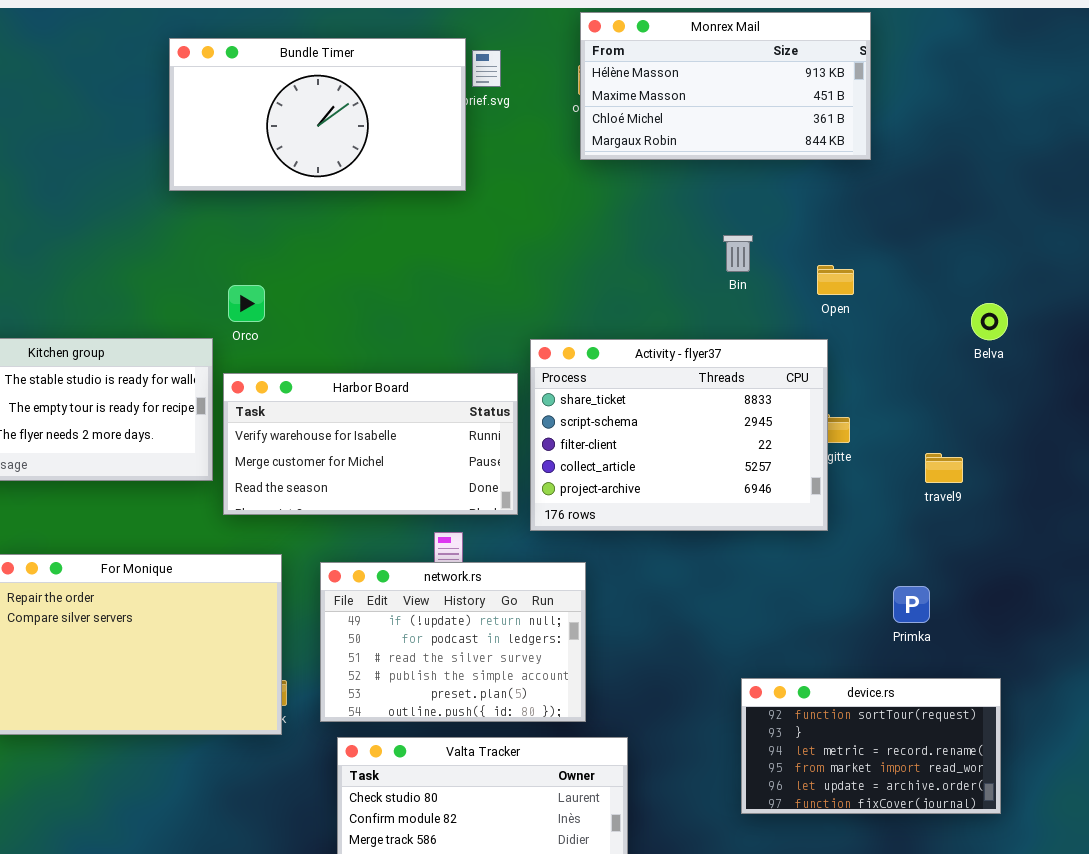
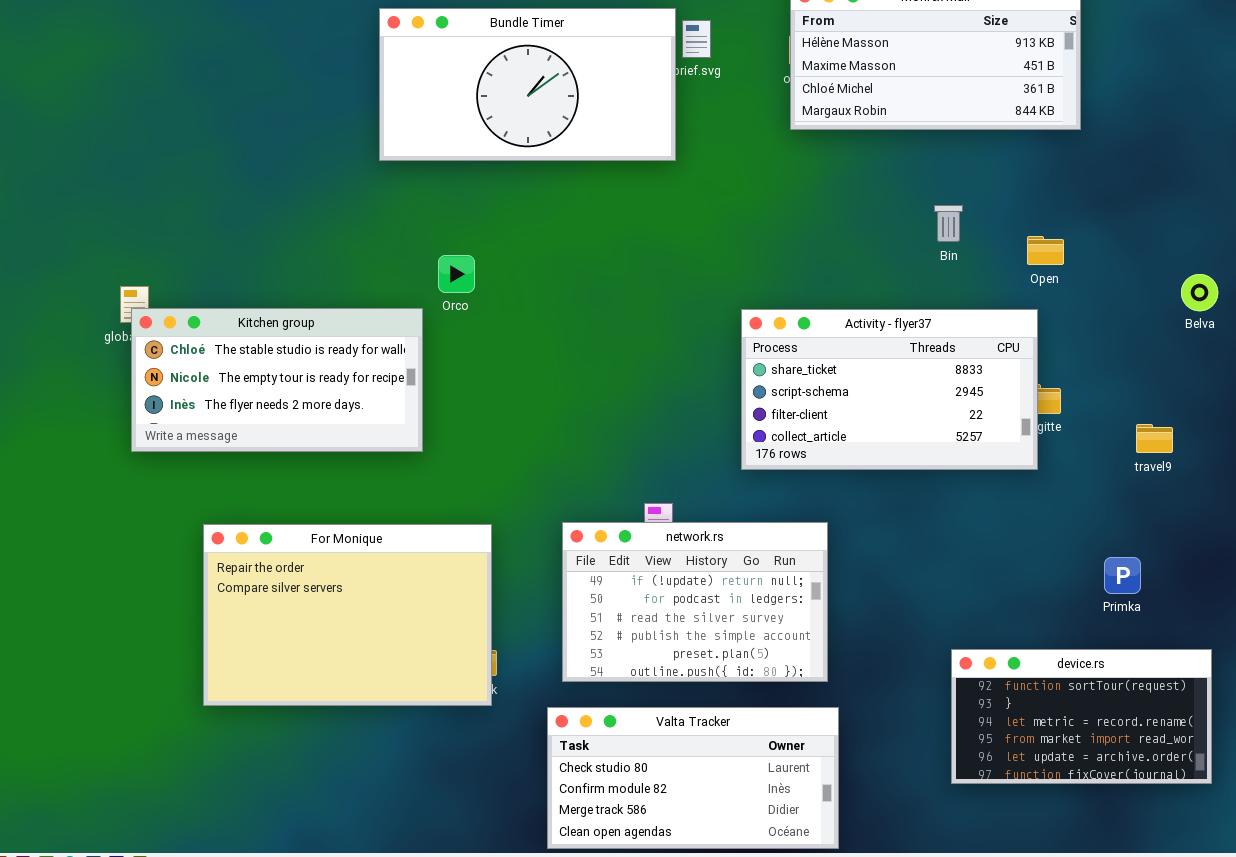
Activity - flyer37: [530,339,828,531] -> [741,309,1038,470], resized
Harbor Board: [223,373,518,515] -> none, closed
network.rs: [320,562,586,722] -> [562,522,828,682], moved

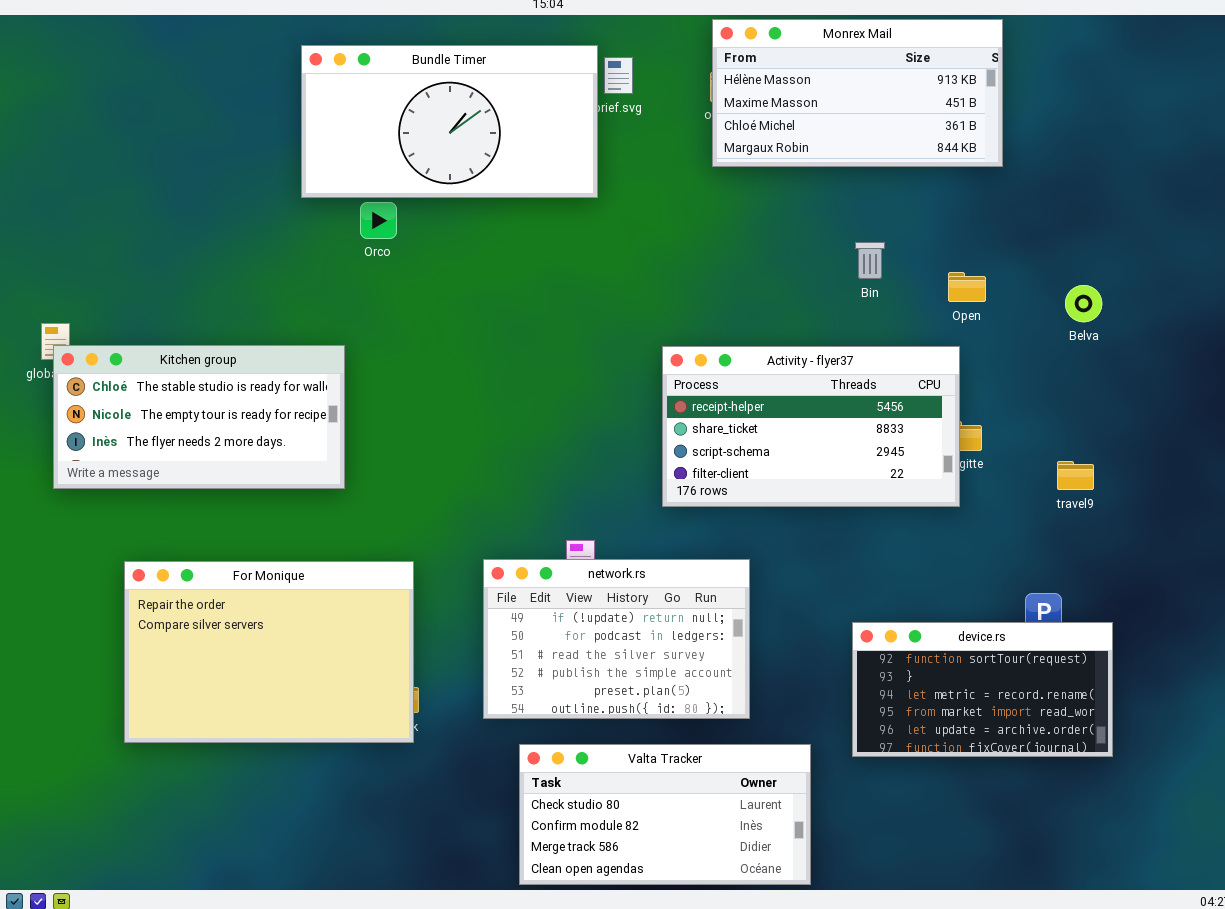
Orco: [438,255,475,293] -> [360,202,397,239], moved
Belva: [1181,274,1218,311] -> [1065,285,1102,322], moved
Activity - flyer37: [741,309,1038,470] -> [662,346,960,507], scrolled up 1 row
device.rs: [951,649,1212,784] -> [852,622,1113,757], moved
Valta Tracker: [547,707,839,849] -> [519,744,811,885], moved

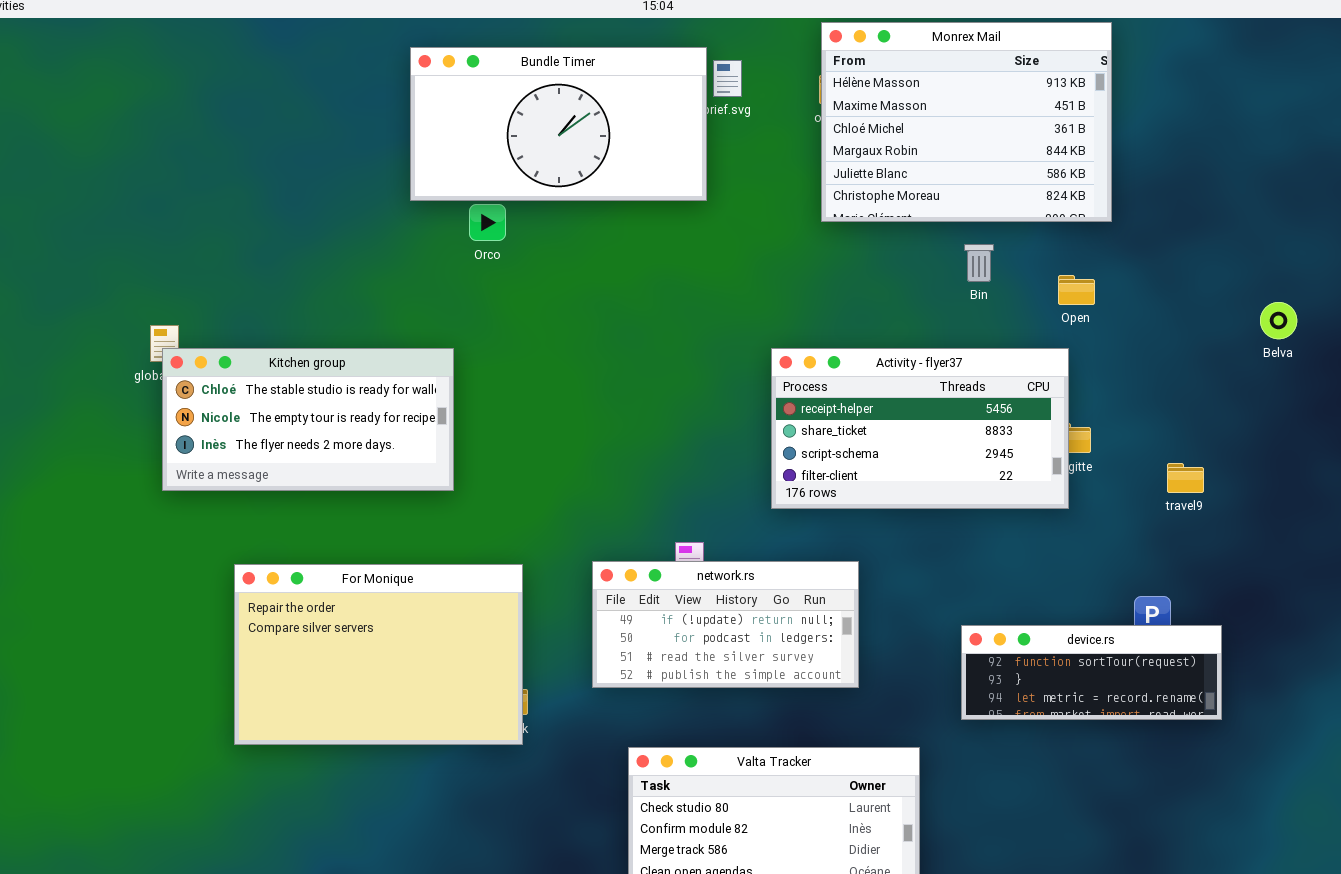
Monrex Mail: [712,19,1003,167] -> [821,22,1112,222], resized
Belva: [1065,285,1102,322] -> [1260,302,1297,339], moved
network.rs: [483,559,750,719] -> [592,561,859,688], resized
device.rs: [852,622,1113,757] -> [961,625,1222,720], resized

